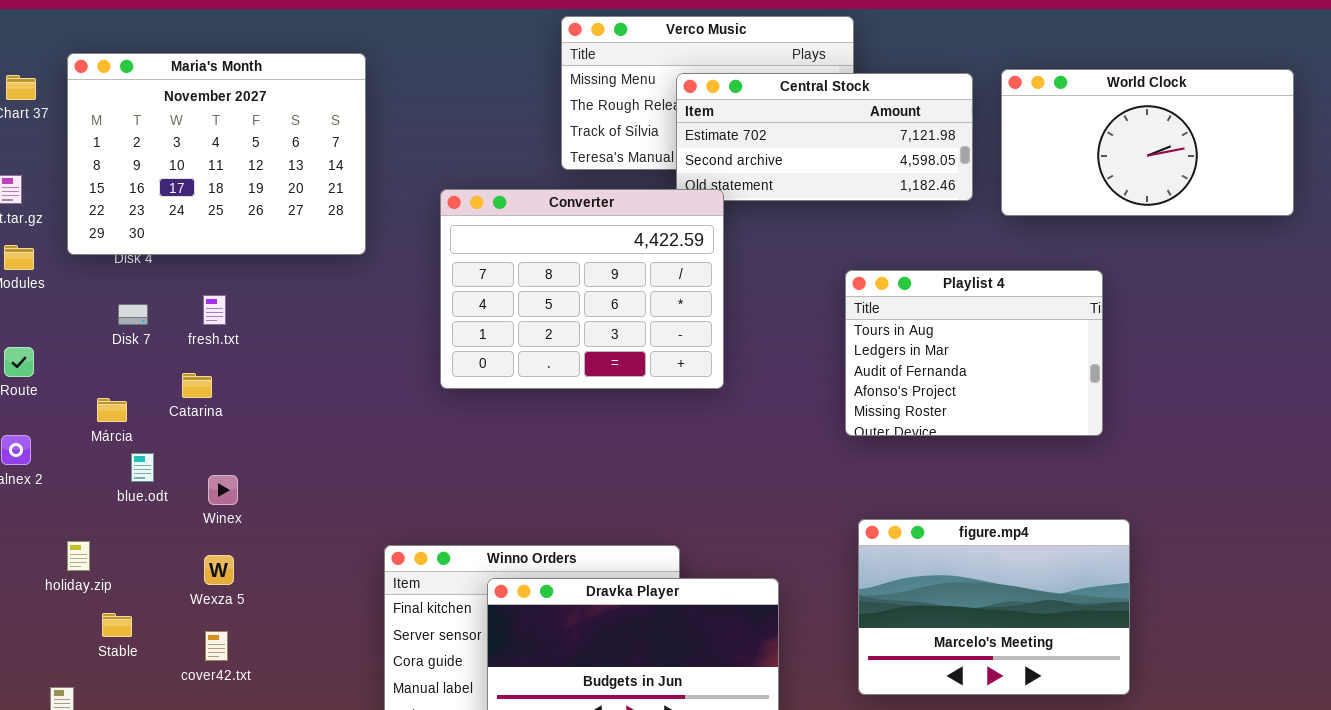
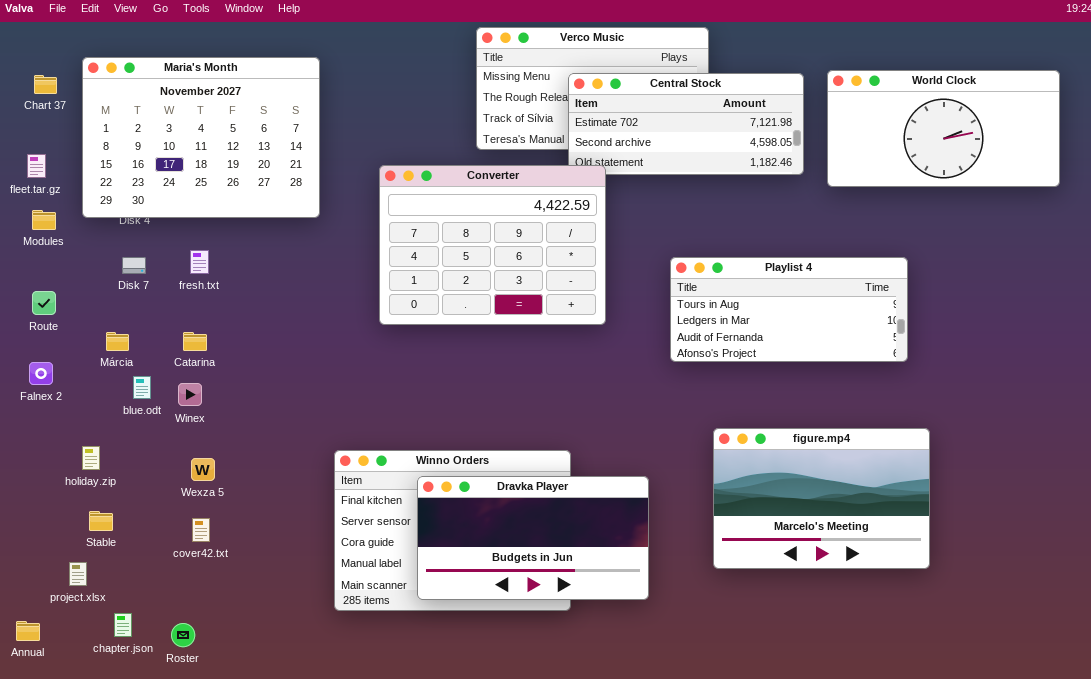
Playlist 4: [845,270,1103,436] -> [670,257,908,362], resized
Catarina: [182,373,212,398] -> [183,332,207,351], moved
Winex: [208,475,238,505] -> [178,383,202,406], moved
Stable: [102,613,132,637] -> [89,511,113,531], moved

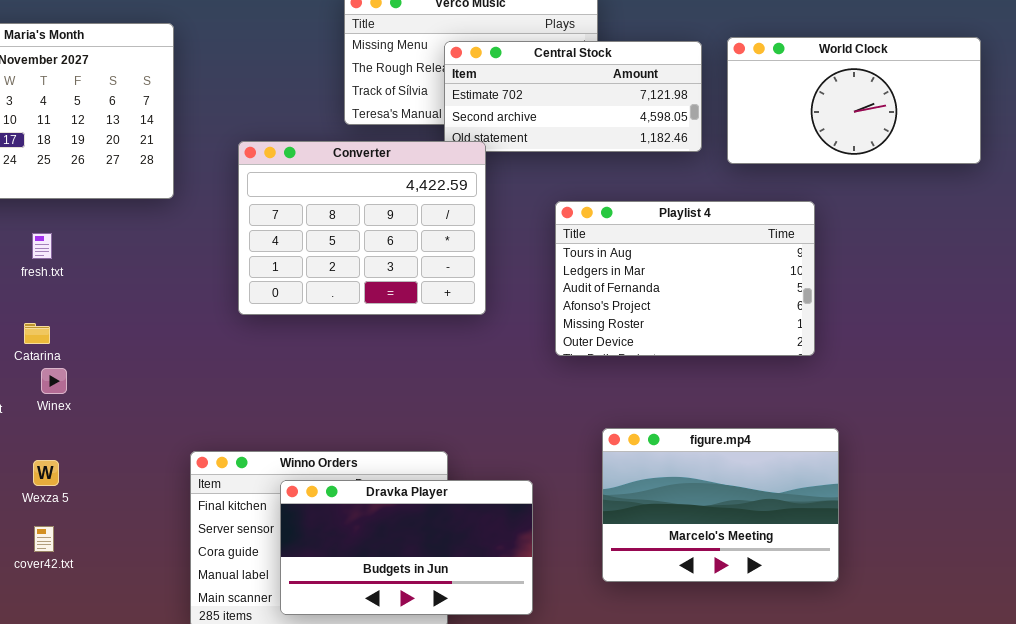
Playlist 4: [670,257,908,362] -> [555,201,815,356], resized
Winex: [178,383,202,406] -> [41,368,67,394], moved

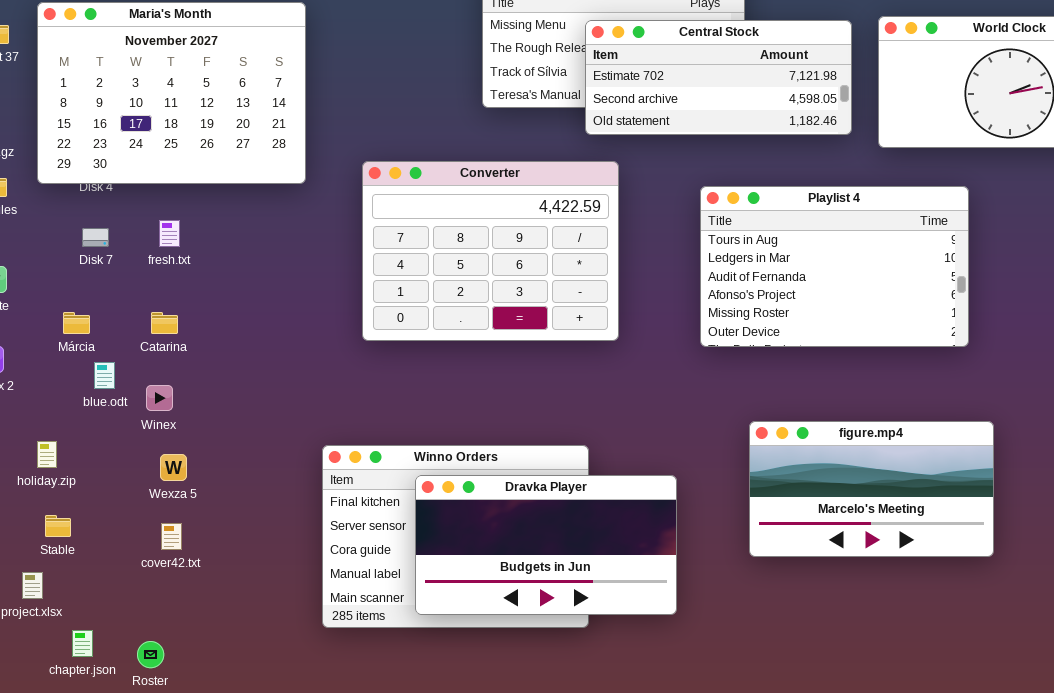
Converter: [238,141,486,315] -> [362,161,619,341], moved
Winex: [41,368,67,394] -> [146,385,173,411], moved
figure.mp4: [602,428,839,582] -> [749,421,994,557], resized

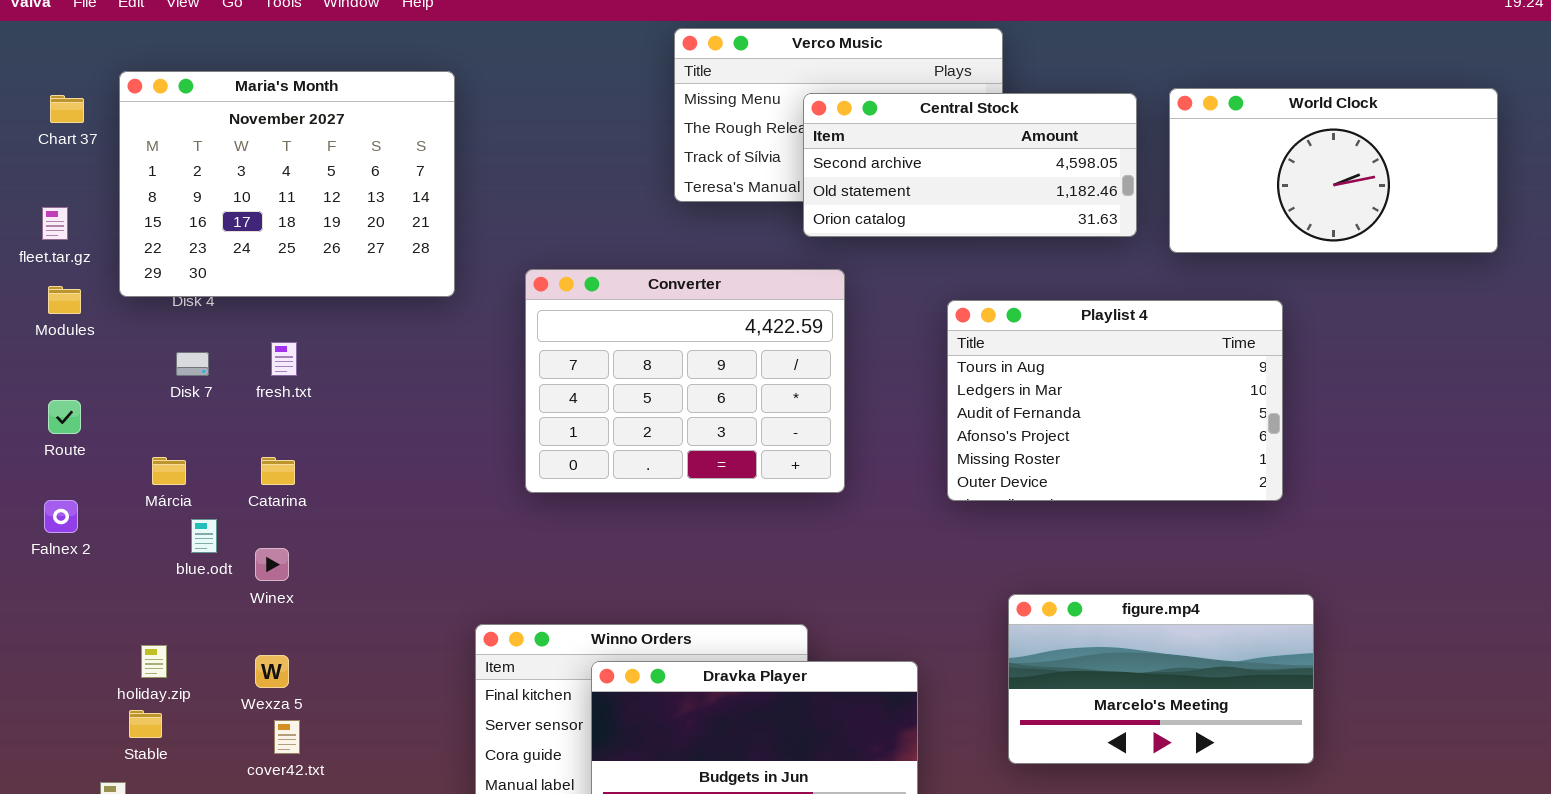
Central Stock: [585,20,852,135] -> [803,93,1137,237], scrolled down 1 row
holiday.zip: [37,441,57,468] -> [141,645,167,678], moved
Wexza 5: [160,454,187,481] -> [255,655,289,688], moved

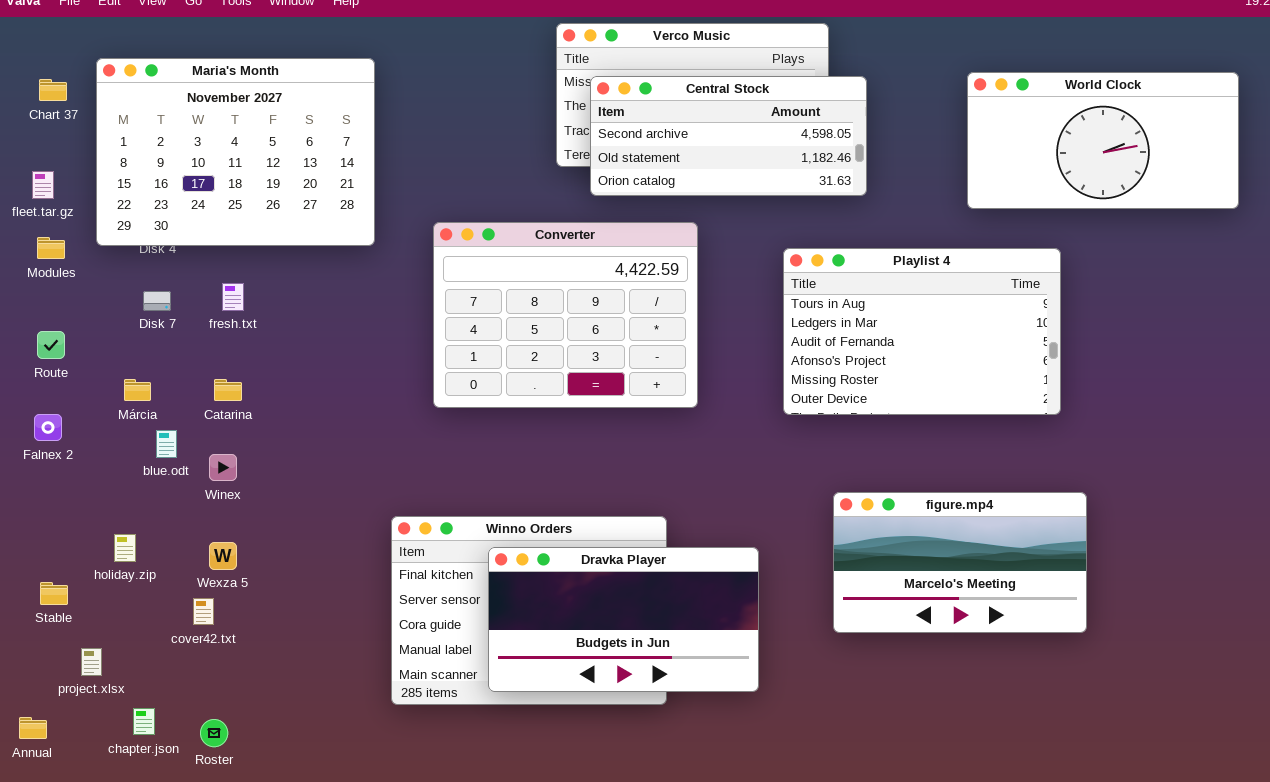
Central Stock: [803,93,1137,237] -> [590,76,867,196], moved
Stable: [129,710,162,738] -> [40,582,68,605], moved
cover42.txt: [274,720,300,754] -> [193,598,214,625], moved

